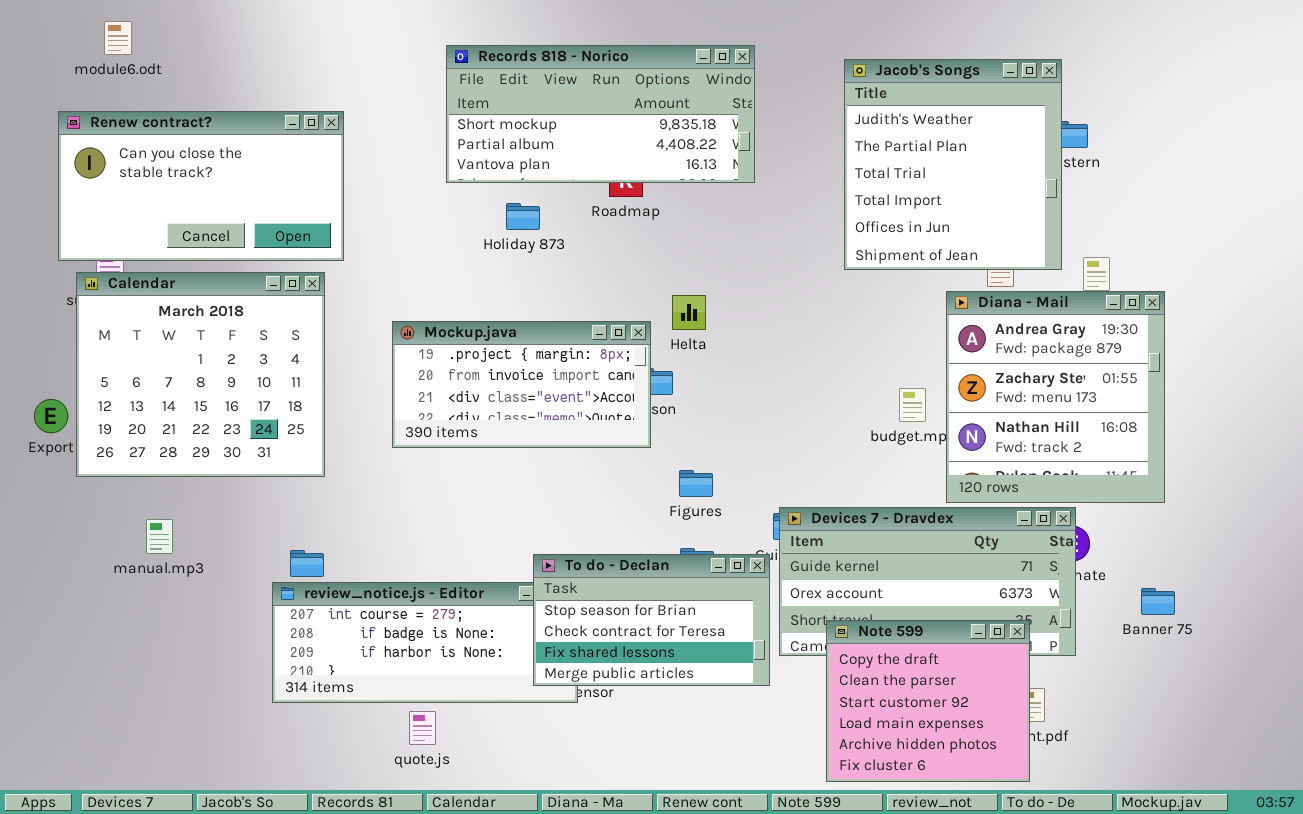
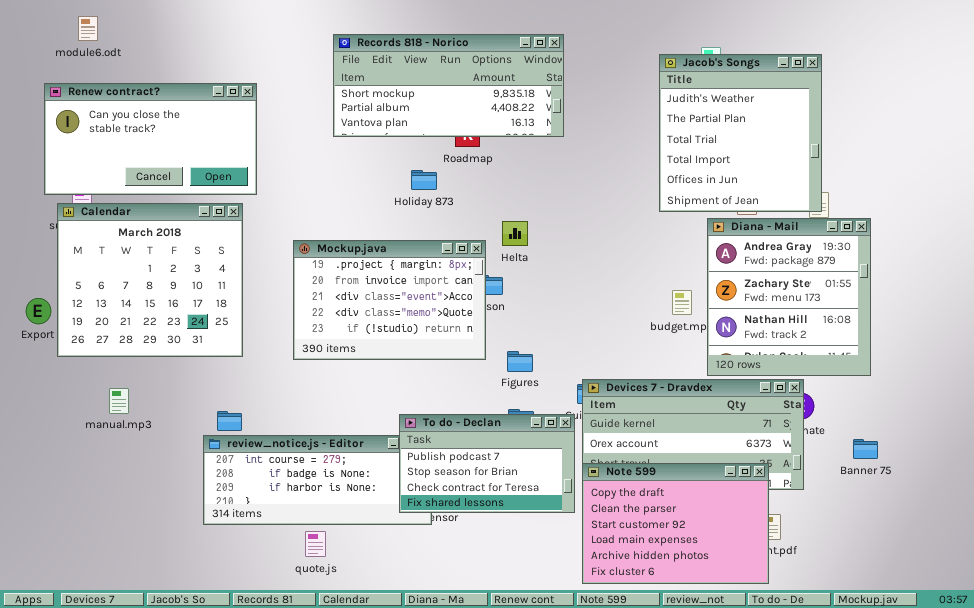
Jacob's Songs: [844,59,1062,270] -> [659,54,822,212], moved
Holiday 873: [506,203,540,230] -> [411,170,437,190], moved
Mockup.java: [392,321,651,448] -> [293,240,486,360], resized
To do - Declan: [533,554,770,686] -> [399,414,575,513], scrolled up 1 row
Note 599: [826,620,1030,782] -> [582,463,769,584], resized

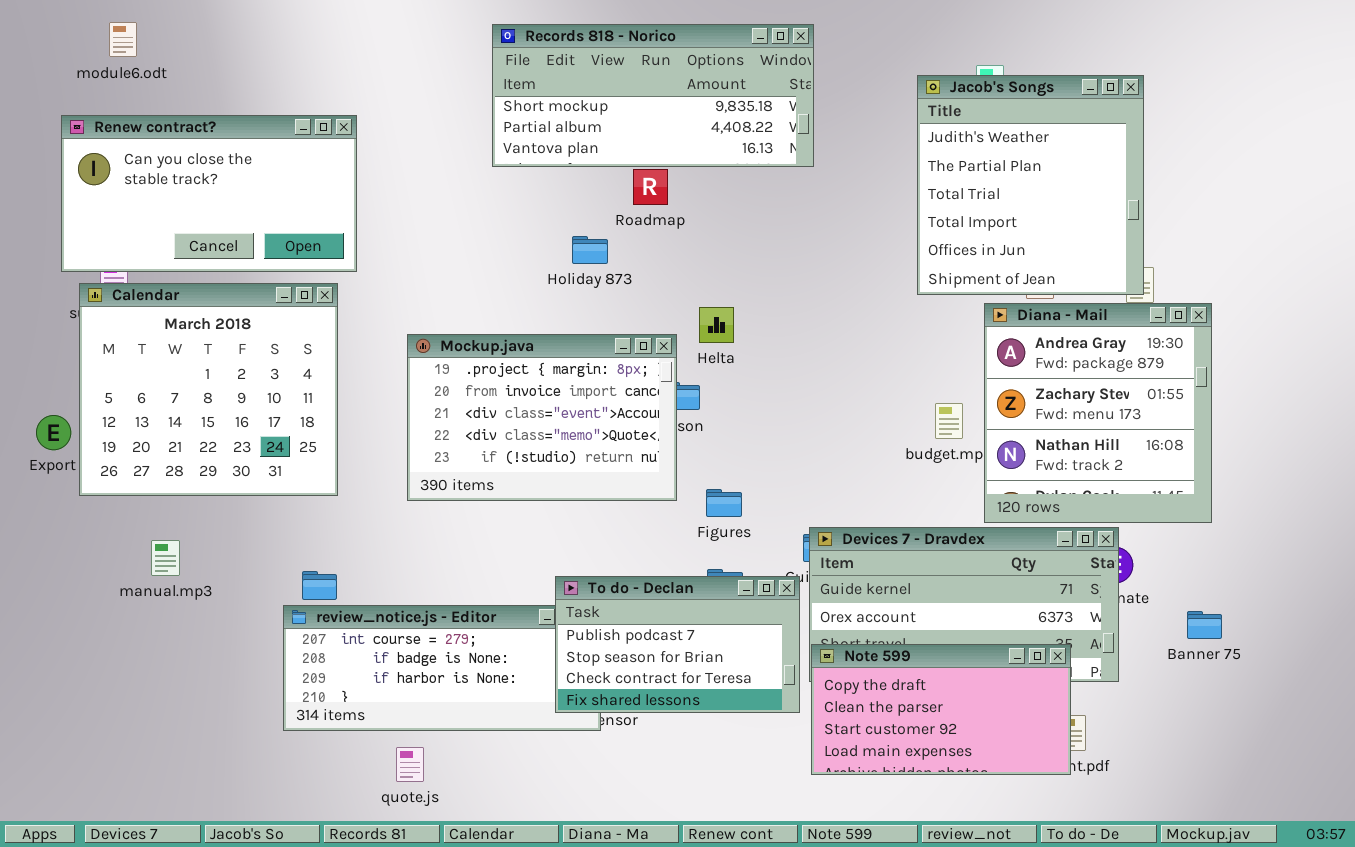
Records 818 - Norico: [333,34,564,137] -> [492,24,814,167], moved
Note 599: [582,463,769,584] -> [811,644,1071,775], resized
quote.js: [305,531,326,557] -> [396,747,424,782], moved

